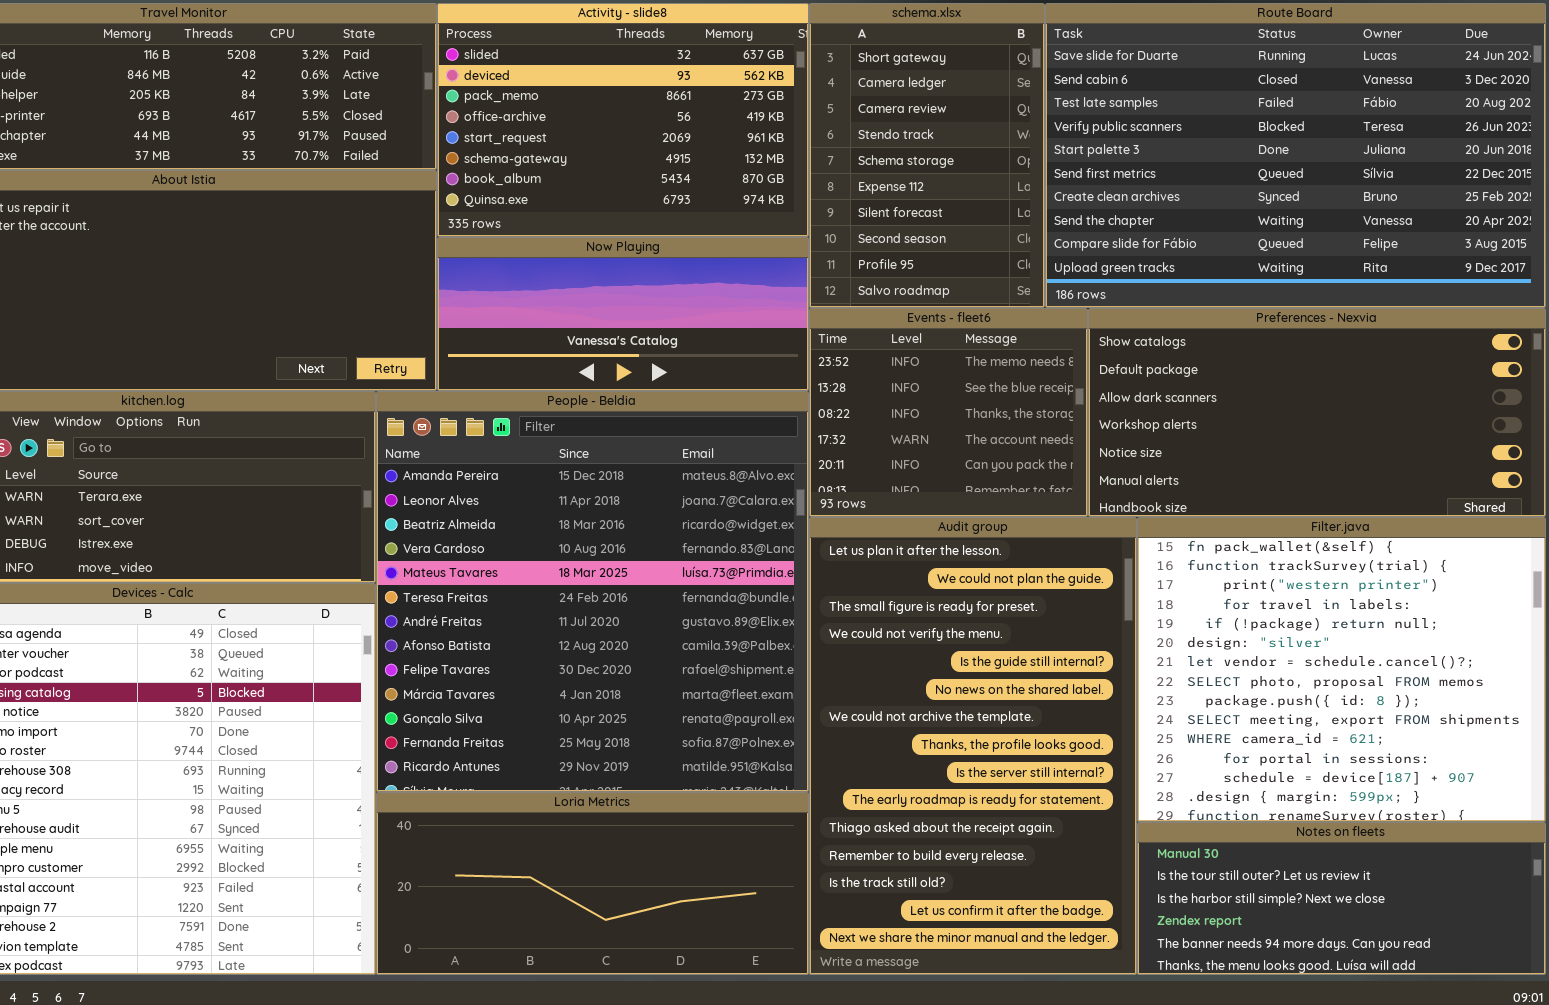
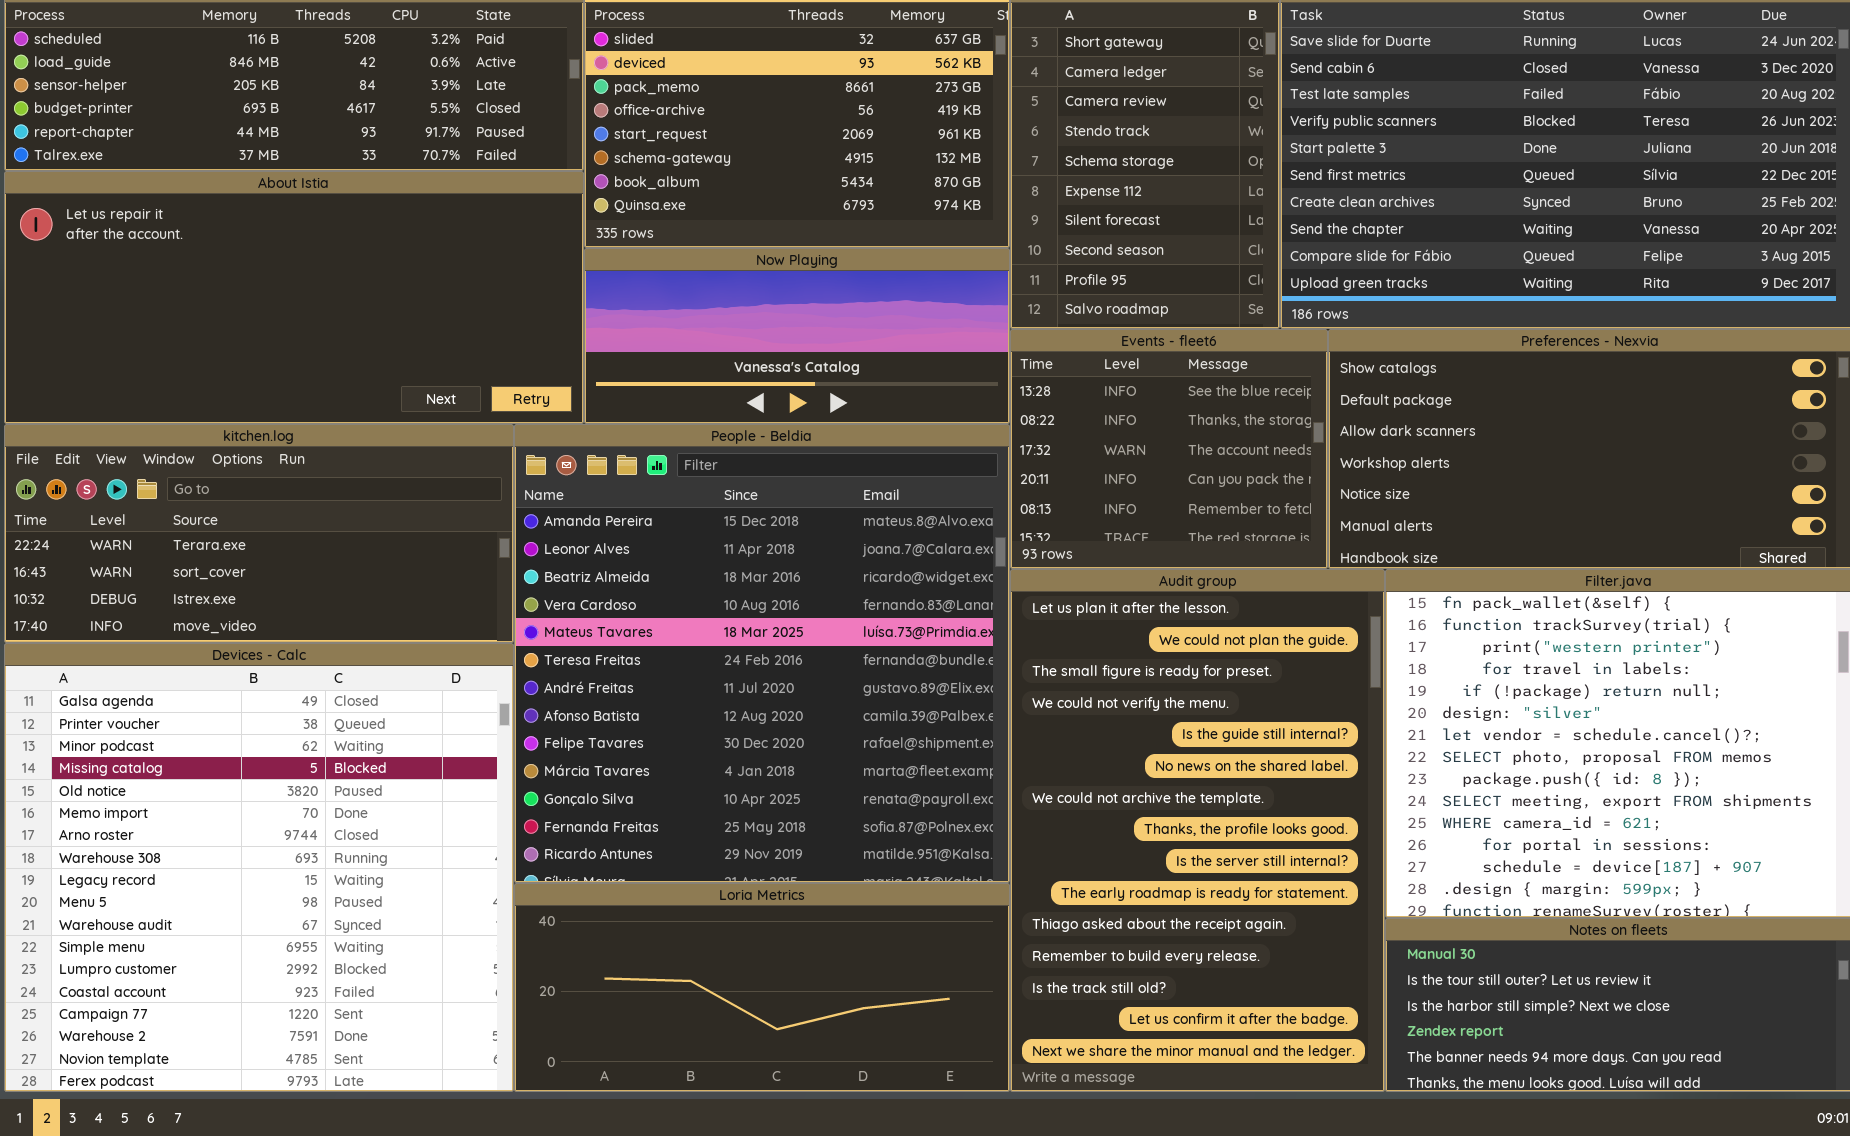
Events - fleet6: [809,308,1088,517] -> [1010,329,1328,569], scrolled down 1 row

